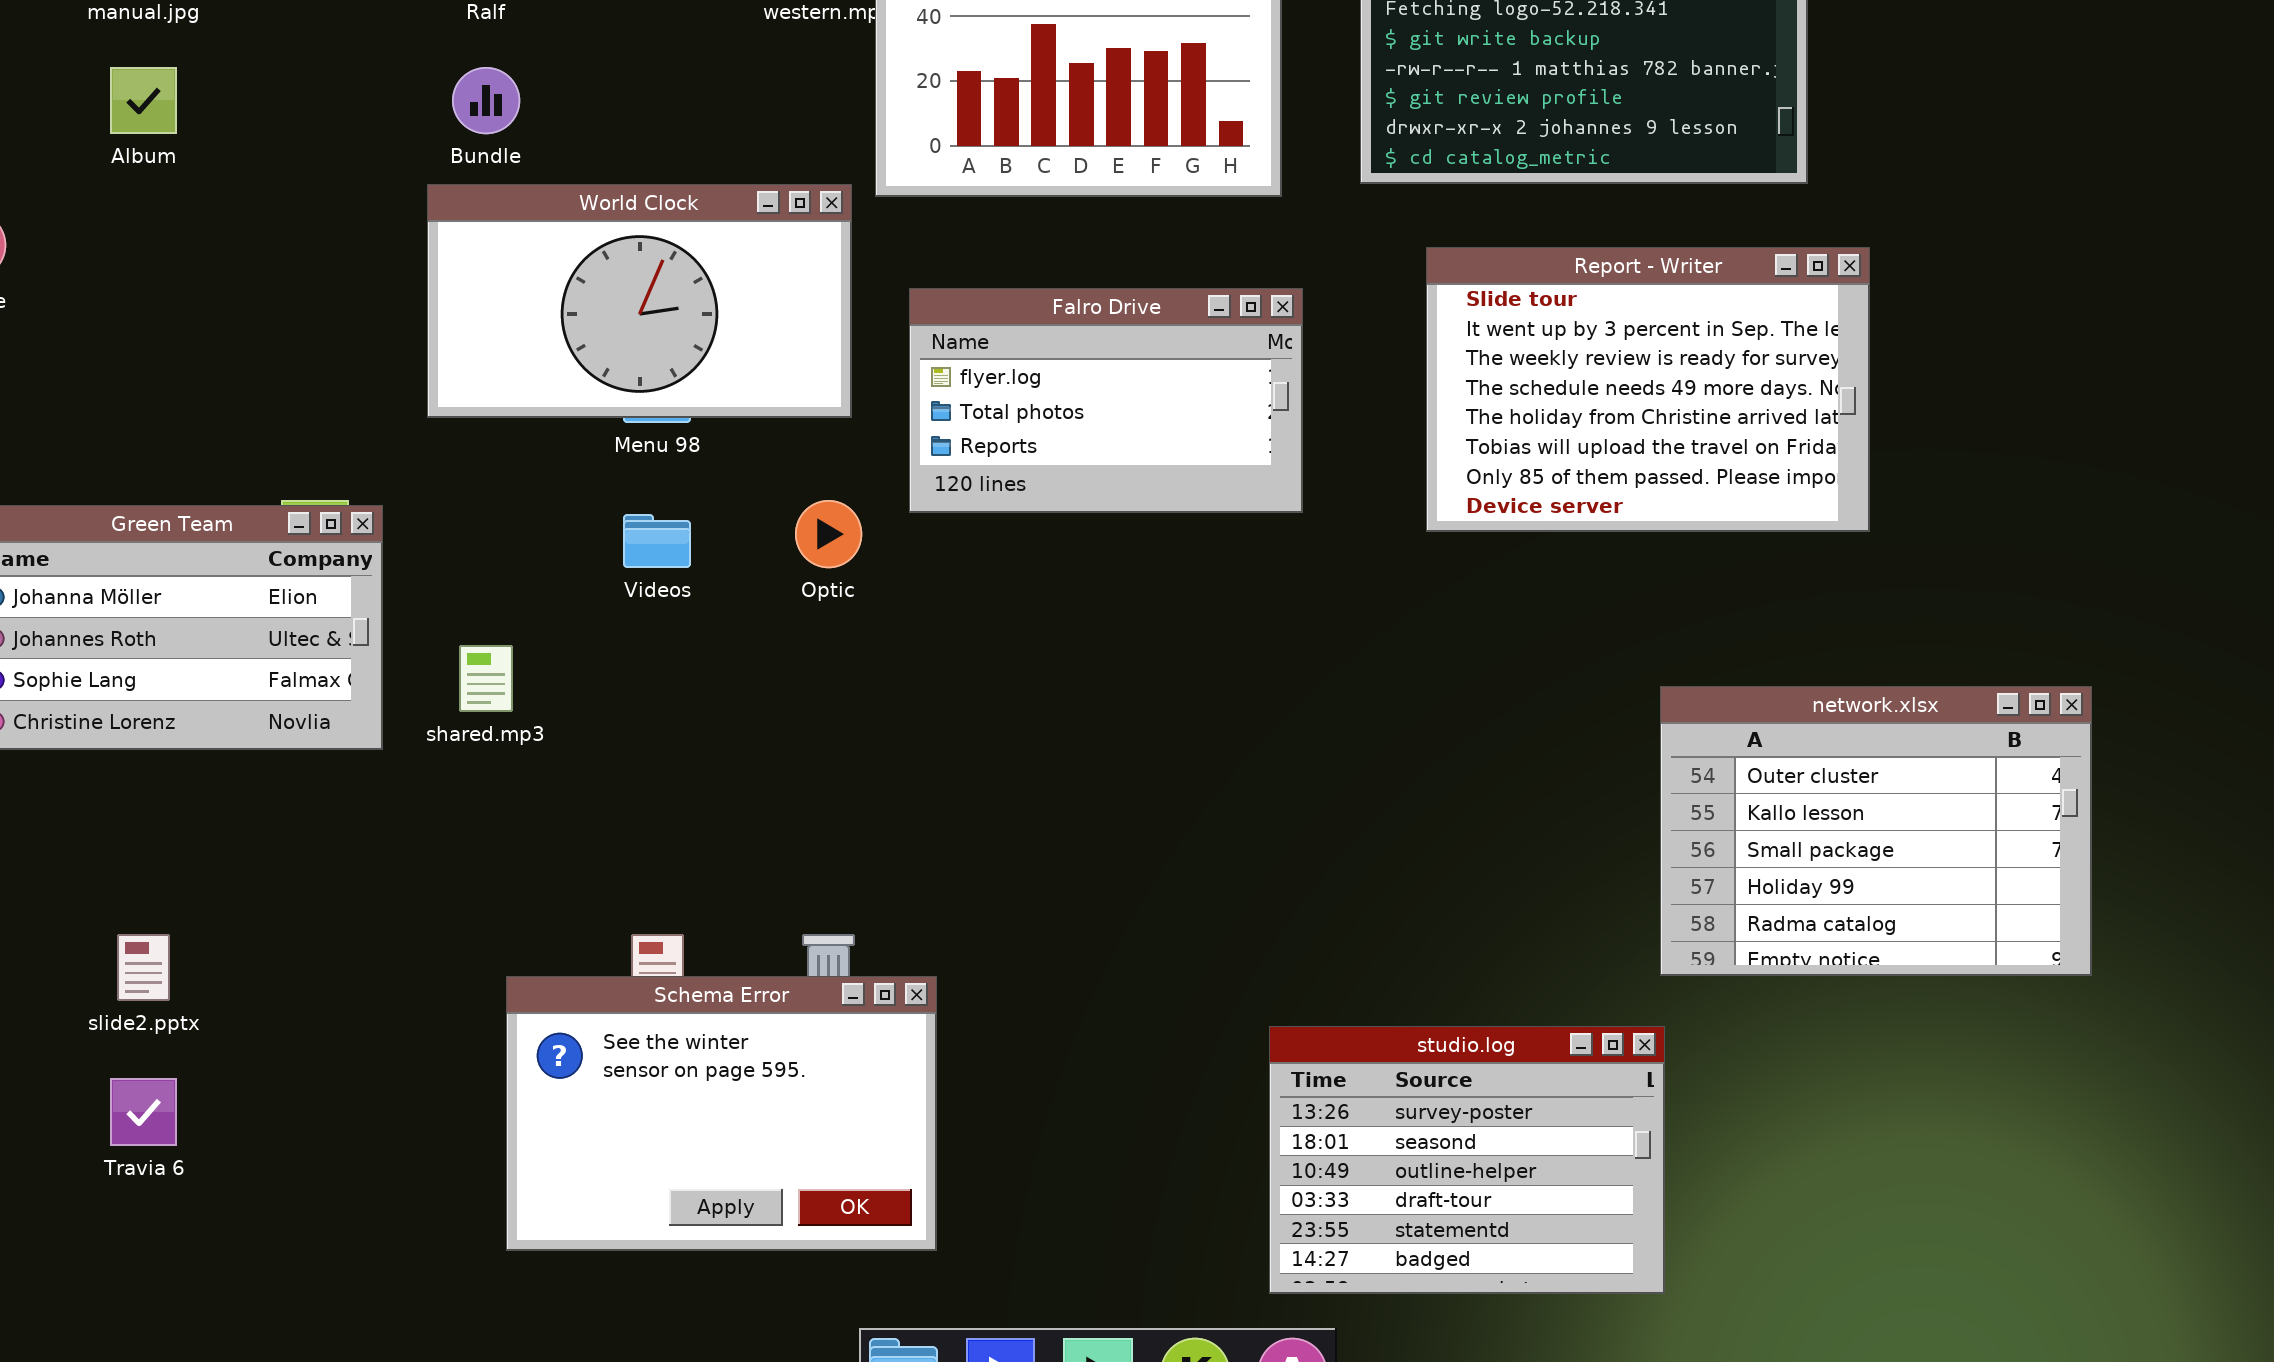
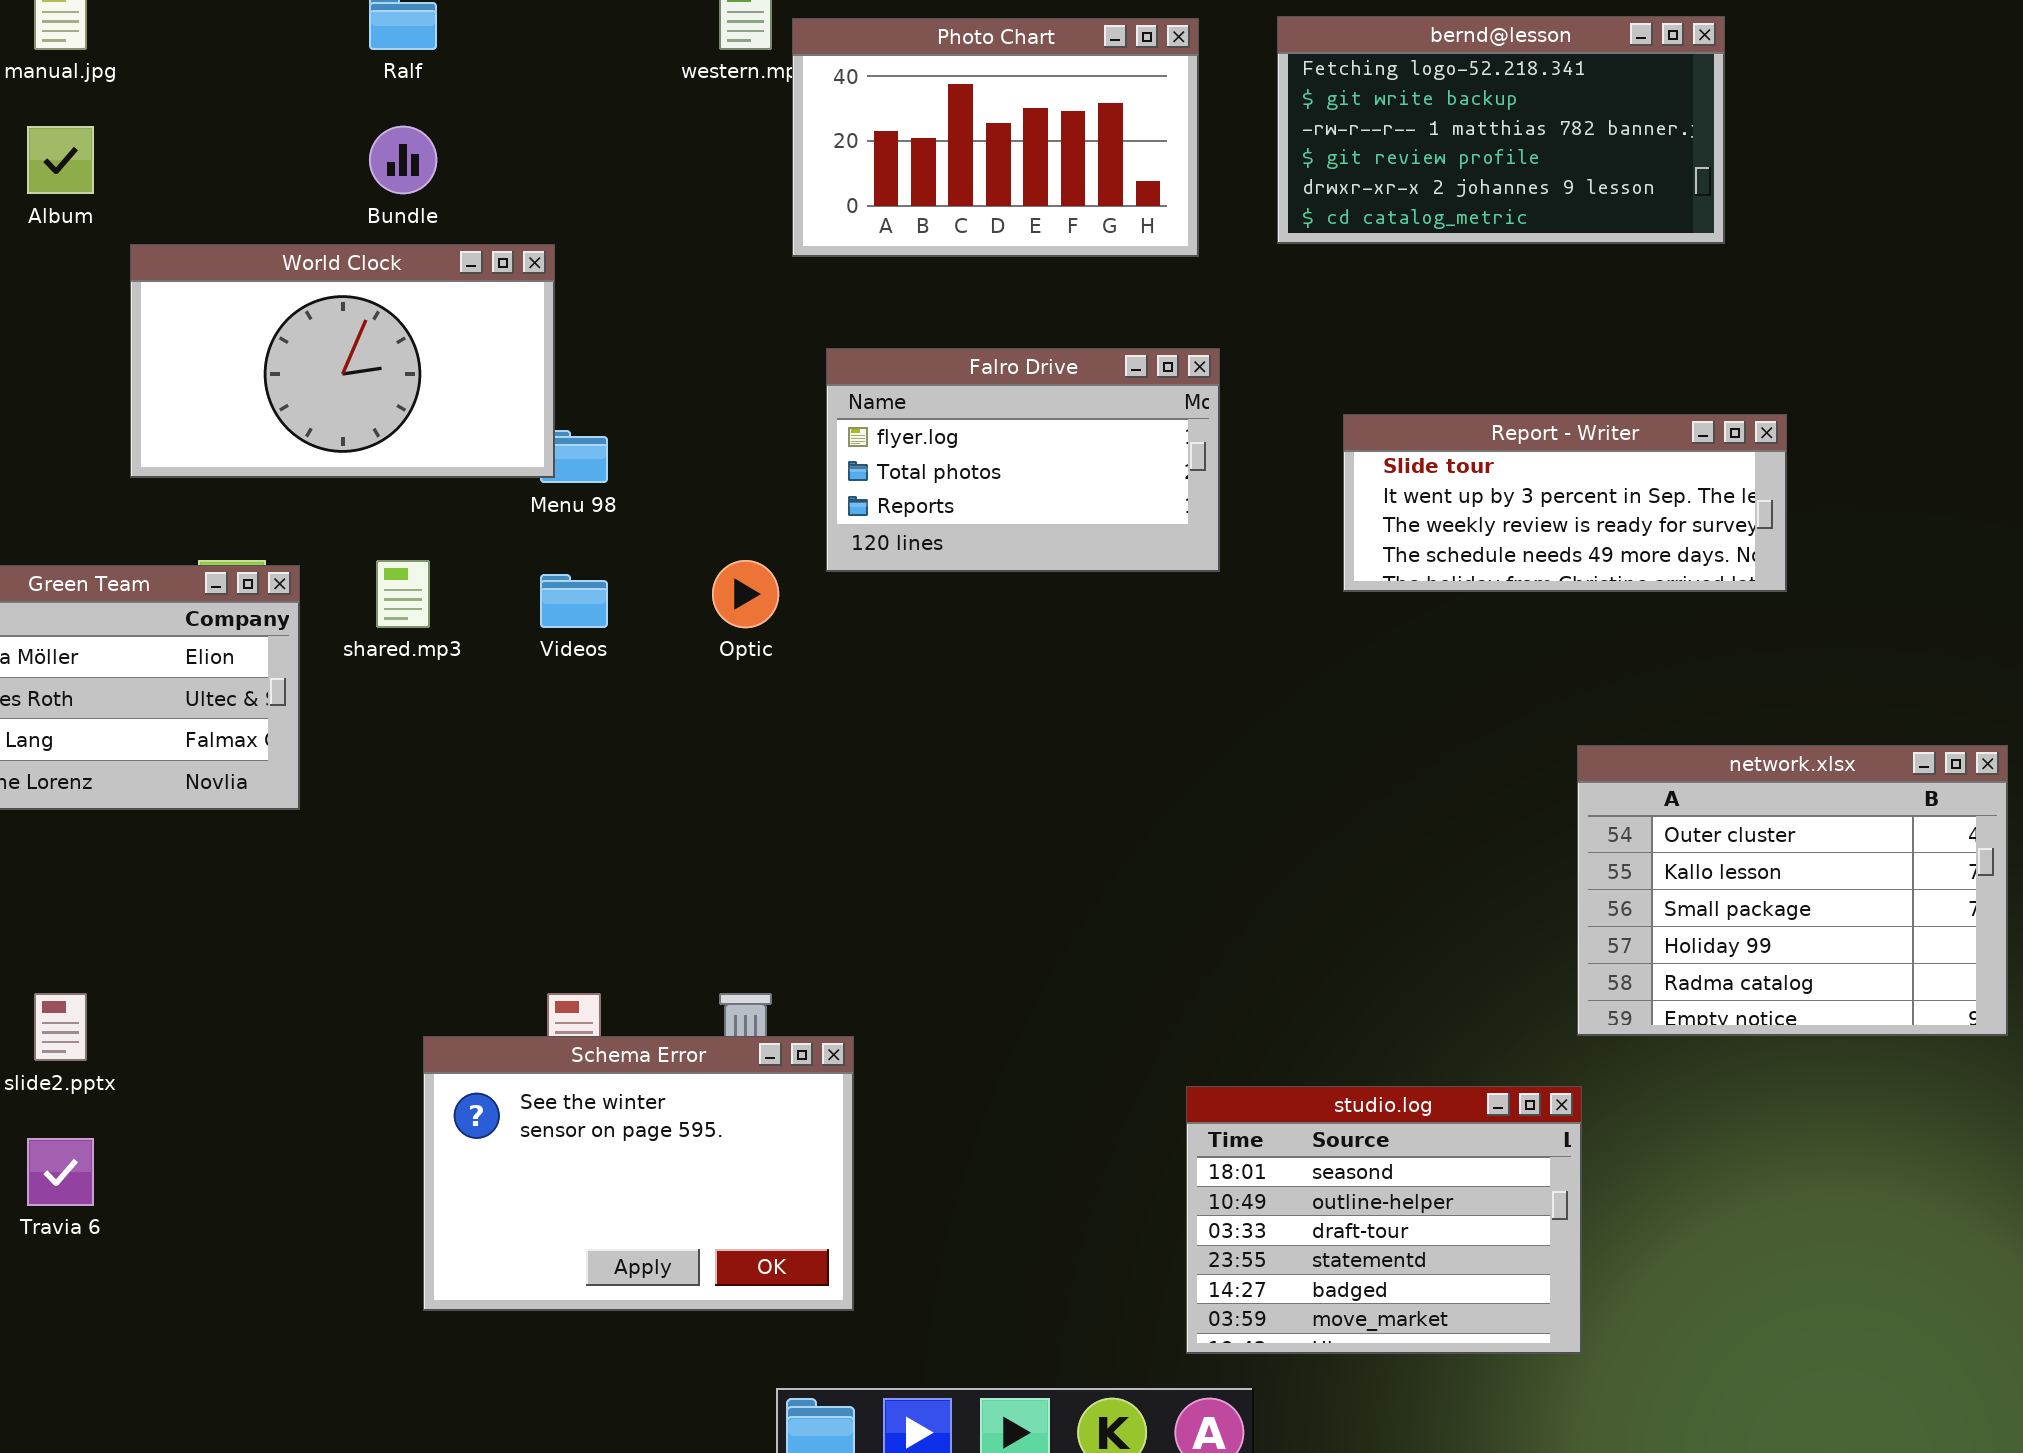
World Clock: [427,184,852,418] -> [130,244,555,478], moved
Report - Writer: [1426,247,1870,532] -> [1343,414,1787,592], resized
shared.mp3: [459,645,513,712] -> [376,560,430,628], moved
studio.log: [1269,1026,1665,1294] -> [1186,1086,1582,1354], scrolled down 1 row

